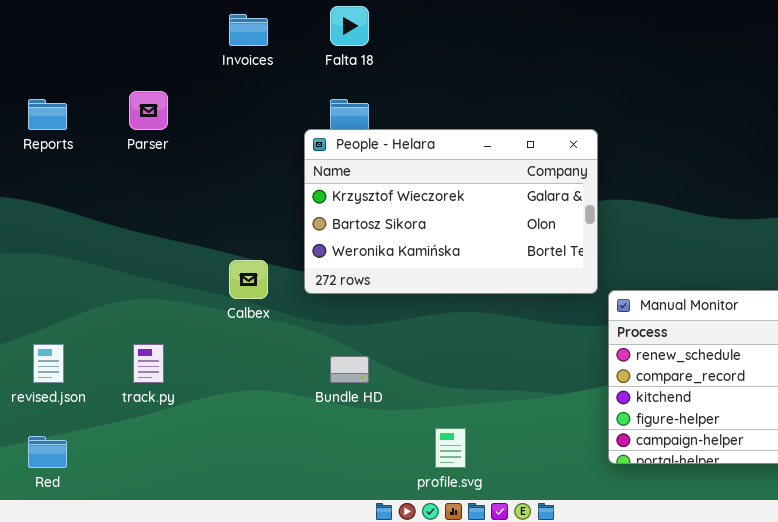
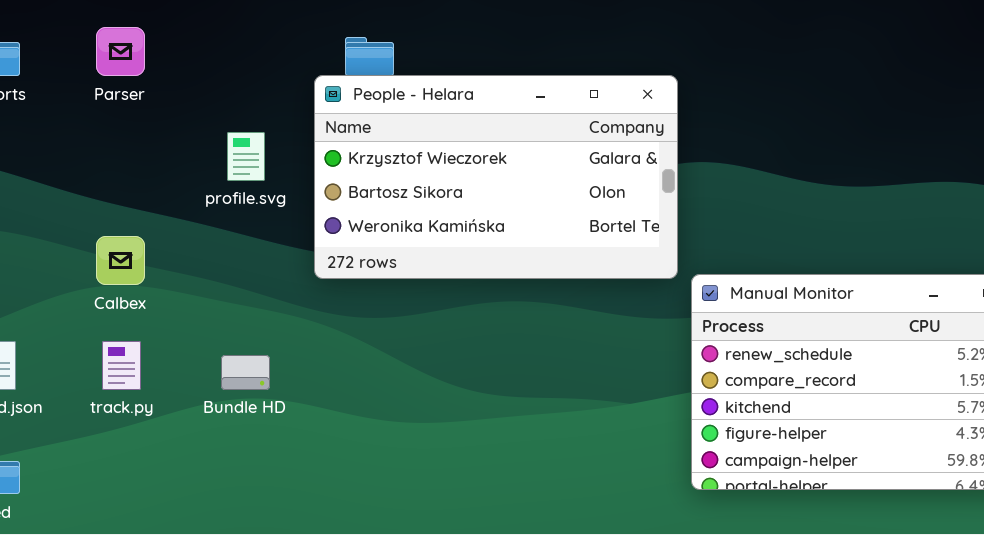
Calbex: [229,260,268,299] -> [96,236,145,285], moved
Bundle HD: [330,356,369,383] -> [221,355,270,390], moved
profile.svg: [435,428,466,468] -> [227,132,265,181], moved

